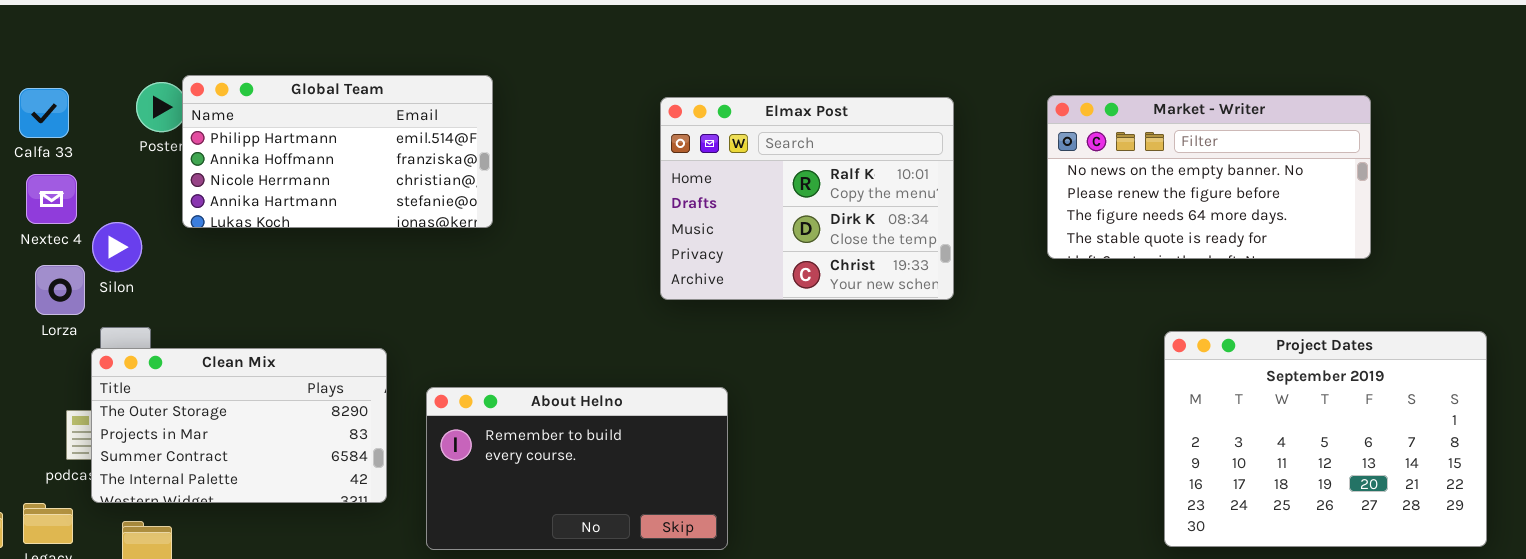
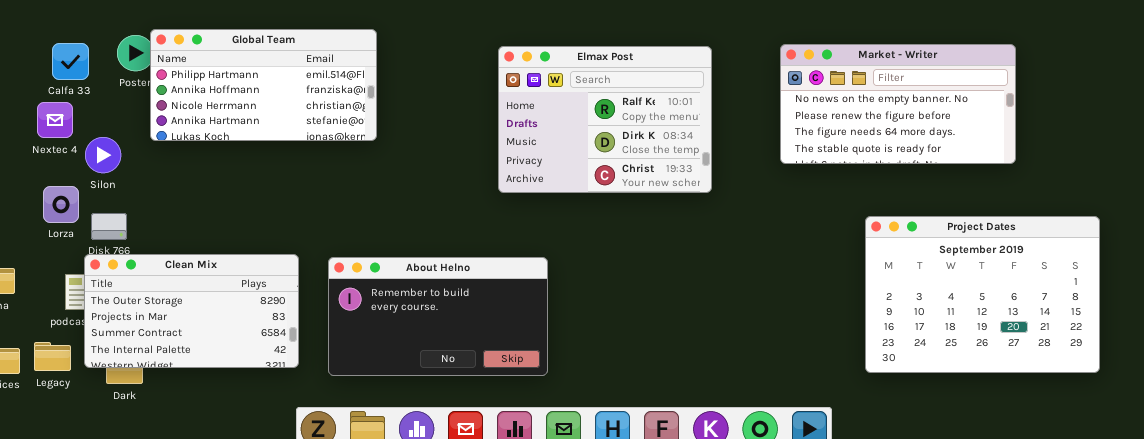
Calfa 33: [19,88,69,138] -> [52,43,89,80], moved
Lorza: [35,265,85,315] -> [43,186,79,223], moved
Clean Mix: [91,348,387,503] -> [84,254,299,368], moved

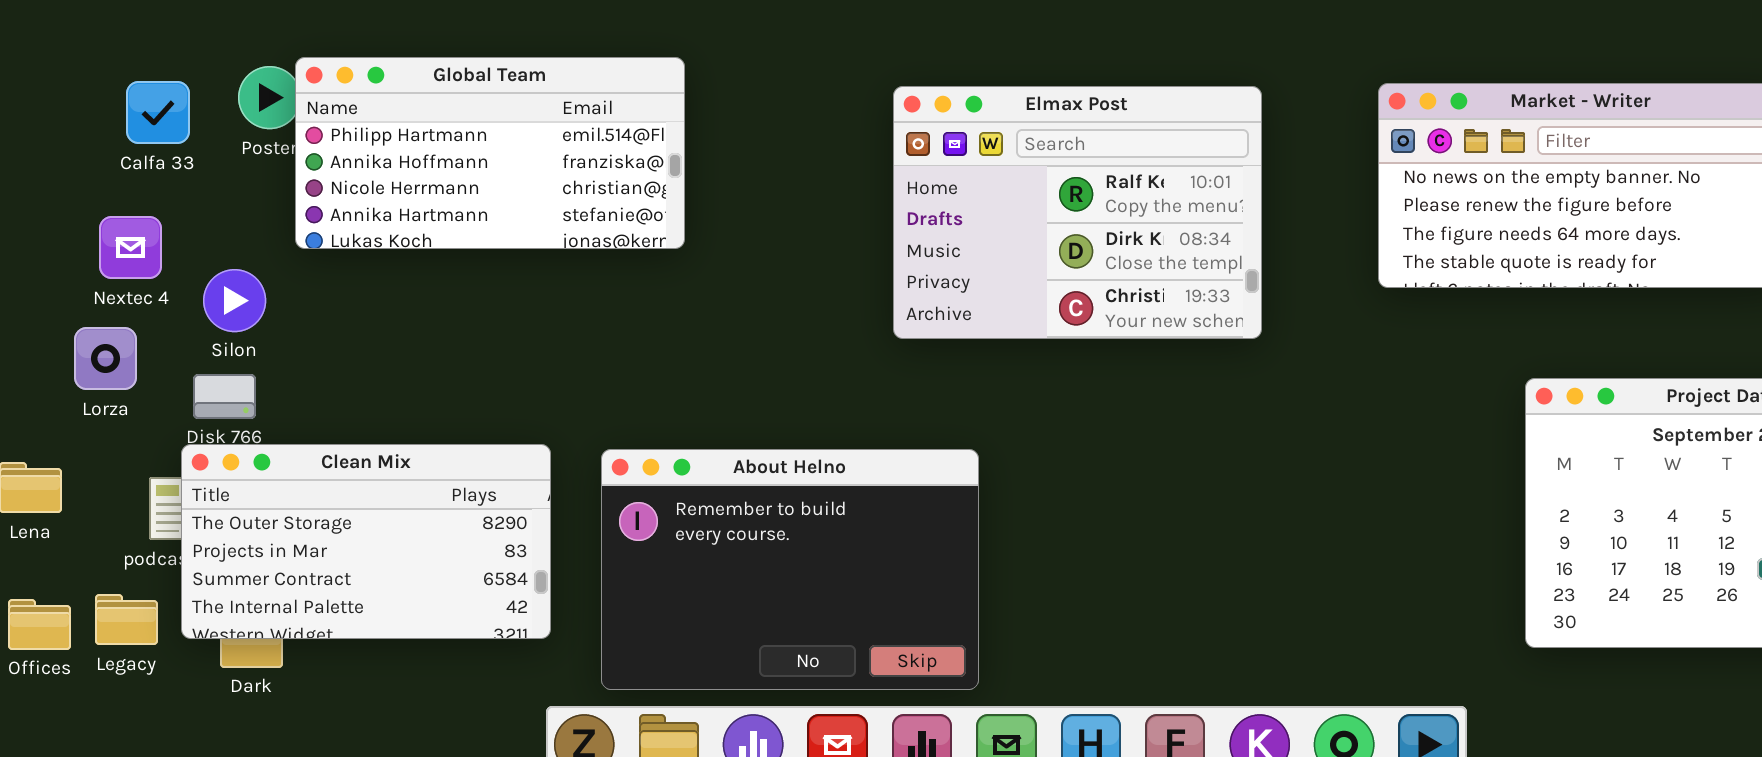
Nextec 4: [37,102,73,138] -> [99,216,162,279], moved
Silon: [85,137,121,173] -> [203,269,266,332], moved
Lorza: [43,186,79,223] -> [74,327,137,390], moved
About Helno: [328,257,548,376] -> [601,449,979,690], resized

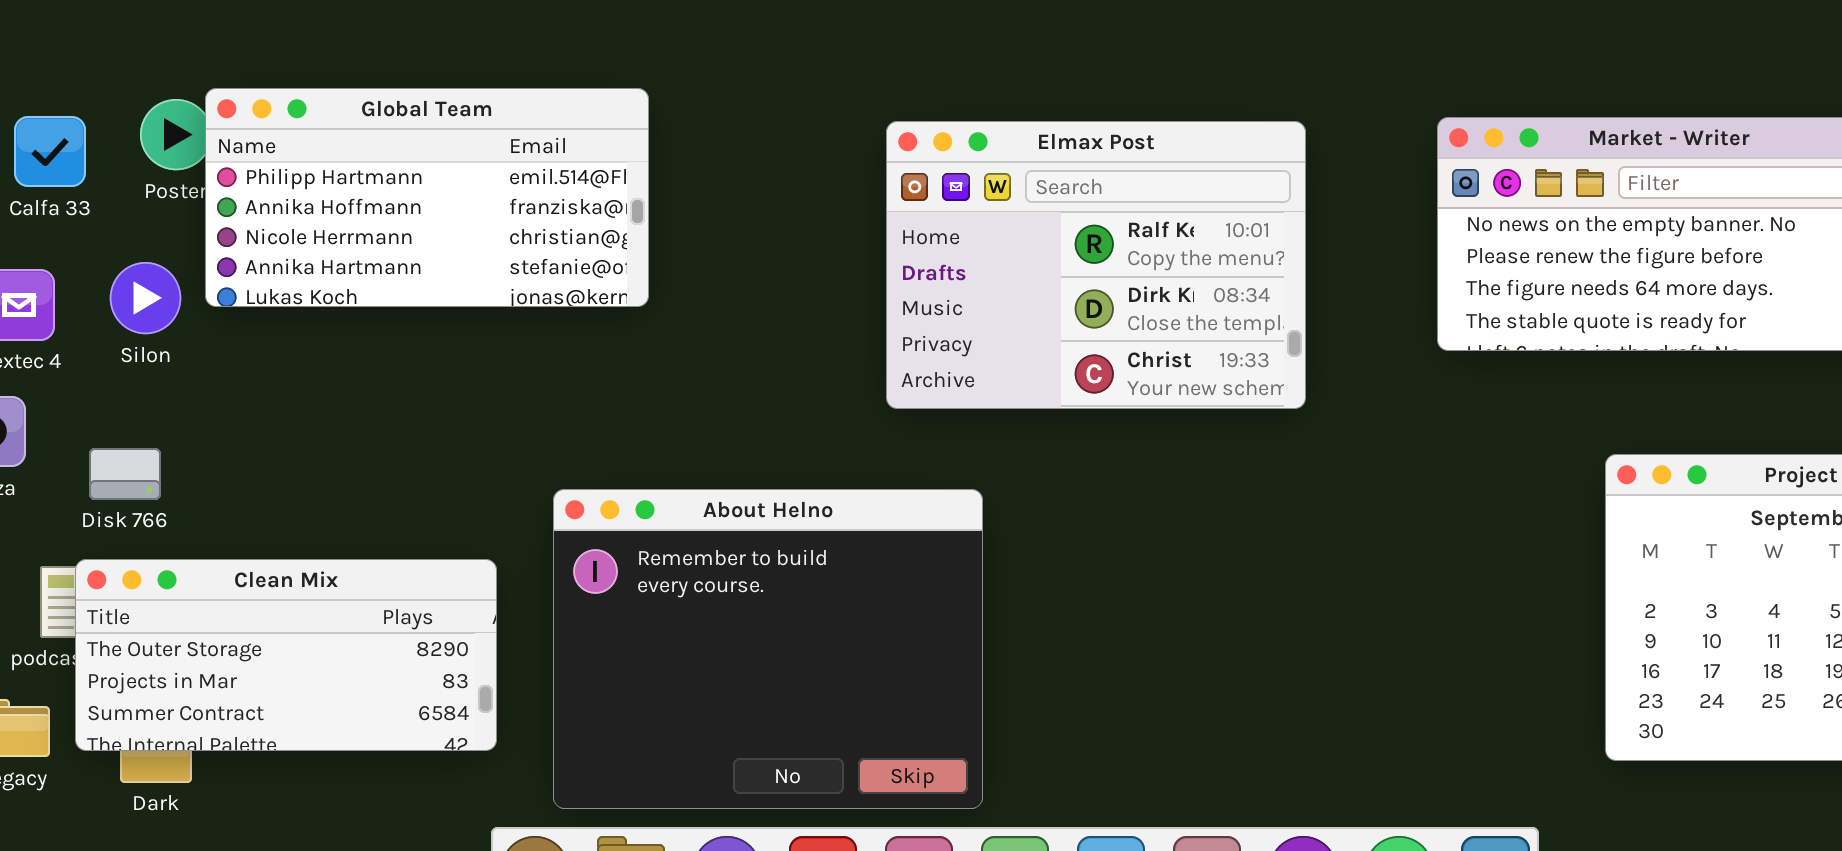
Silon: [203,269,266,332] -> [110,262,181,334], moved
Clean Mix: [181,444,551,639] -> [75,559,497,751], resized
About Helno: [601,449,979,690] -> [553,489,983,809], resized

